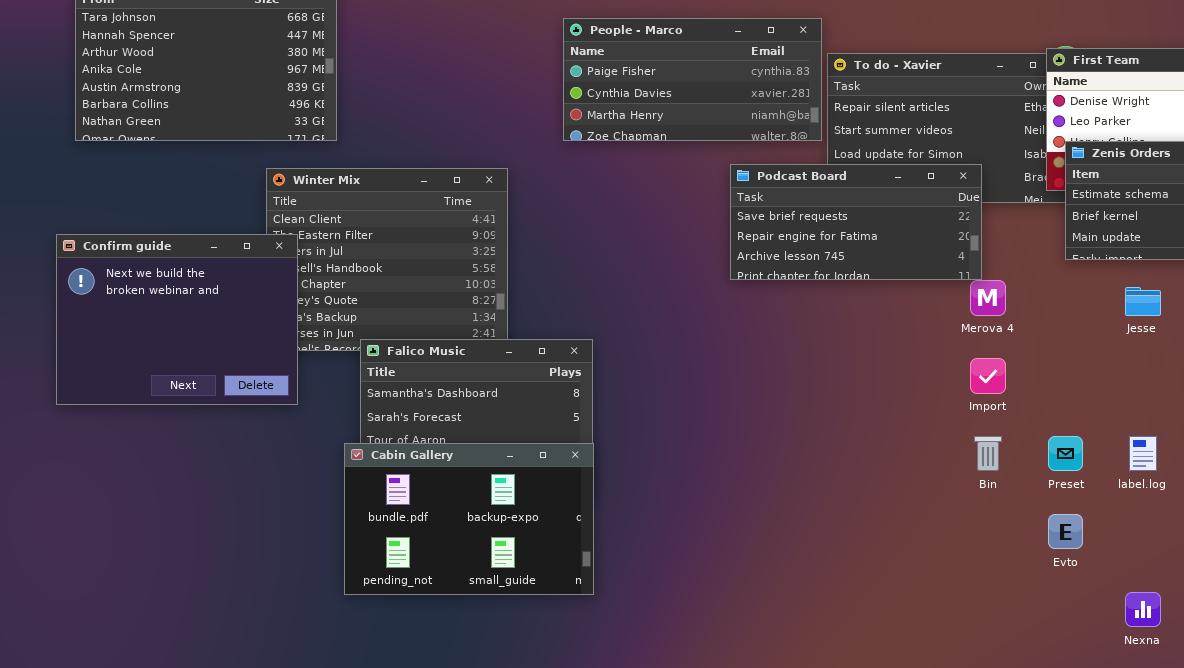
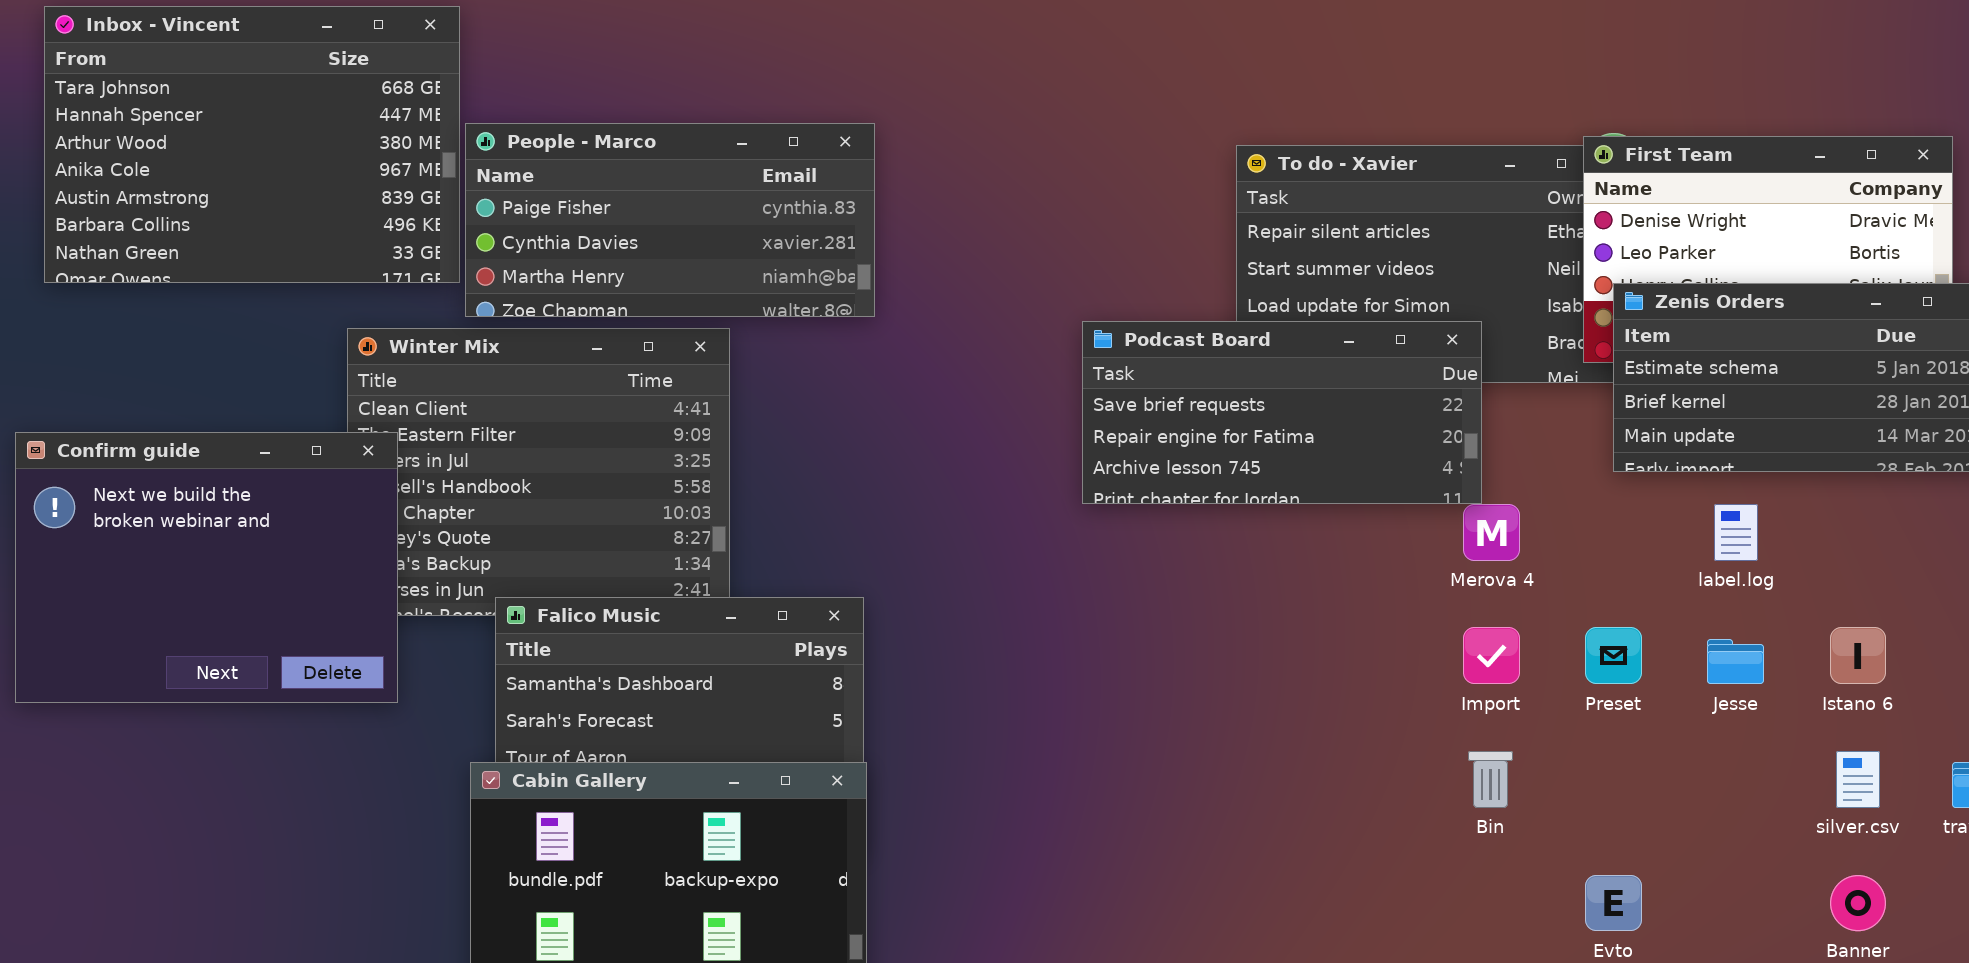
People - Marco: [563,18,822,141] -> [465,123,875,317], moved
Jesse: [1125,287,1161,316] -> [1707,639,1764,684], moved
Preset: [1048,436,1083,471] -> [1585,627,1642,684], moved
label.log: [1129,436,1157,471] -> [1714,504,1758,561], moved

